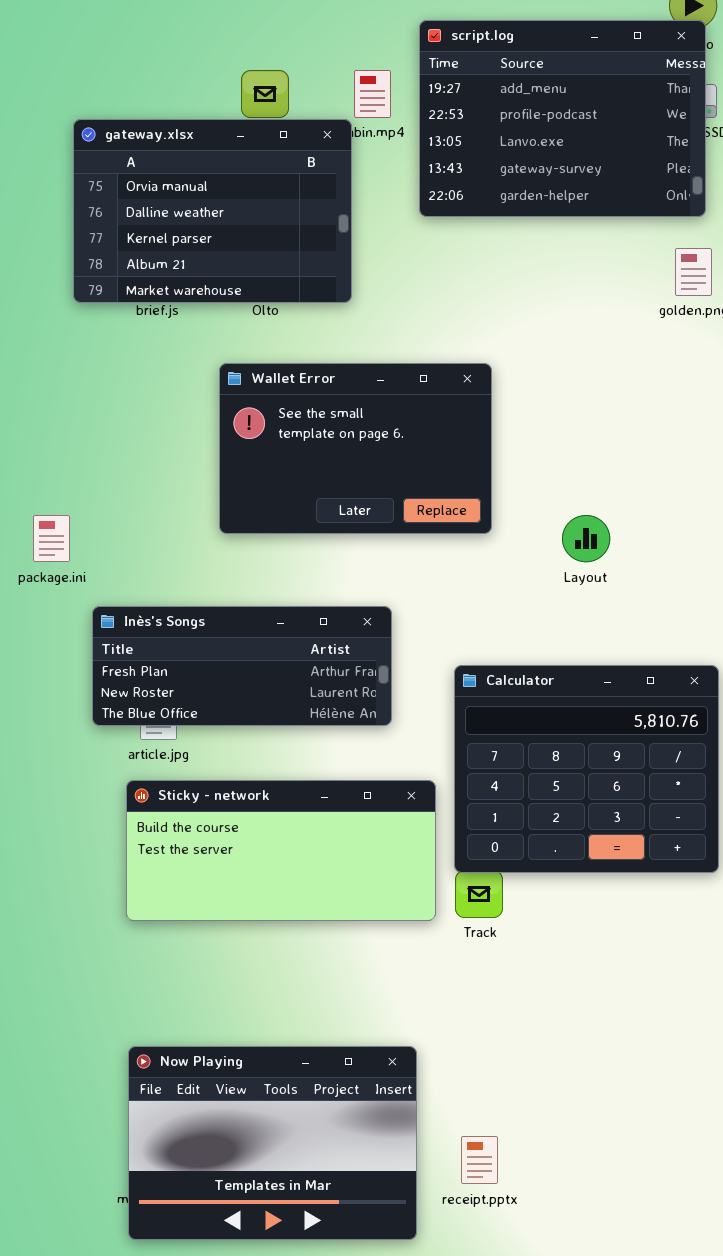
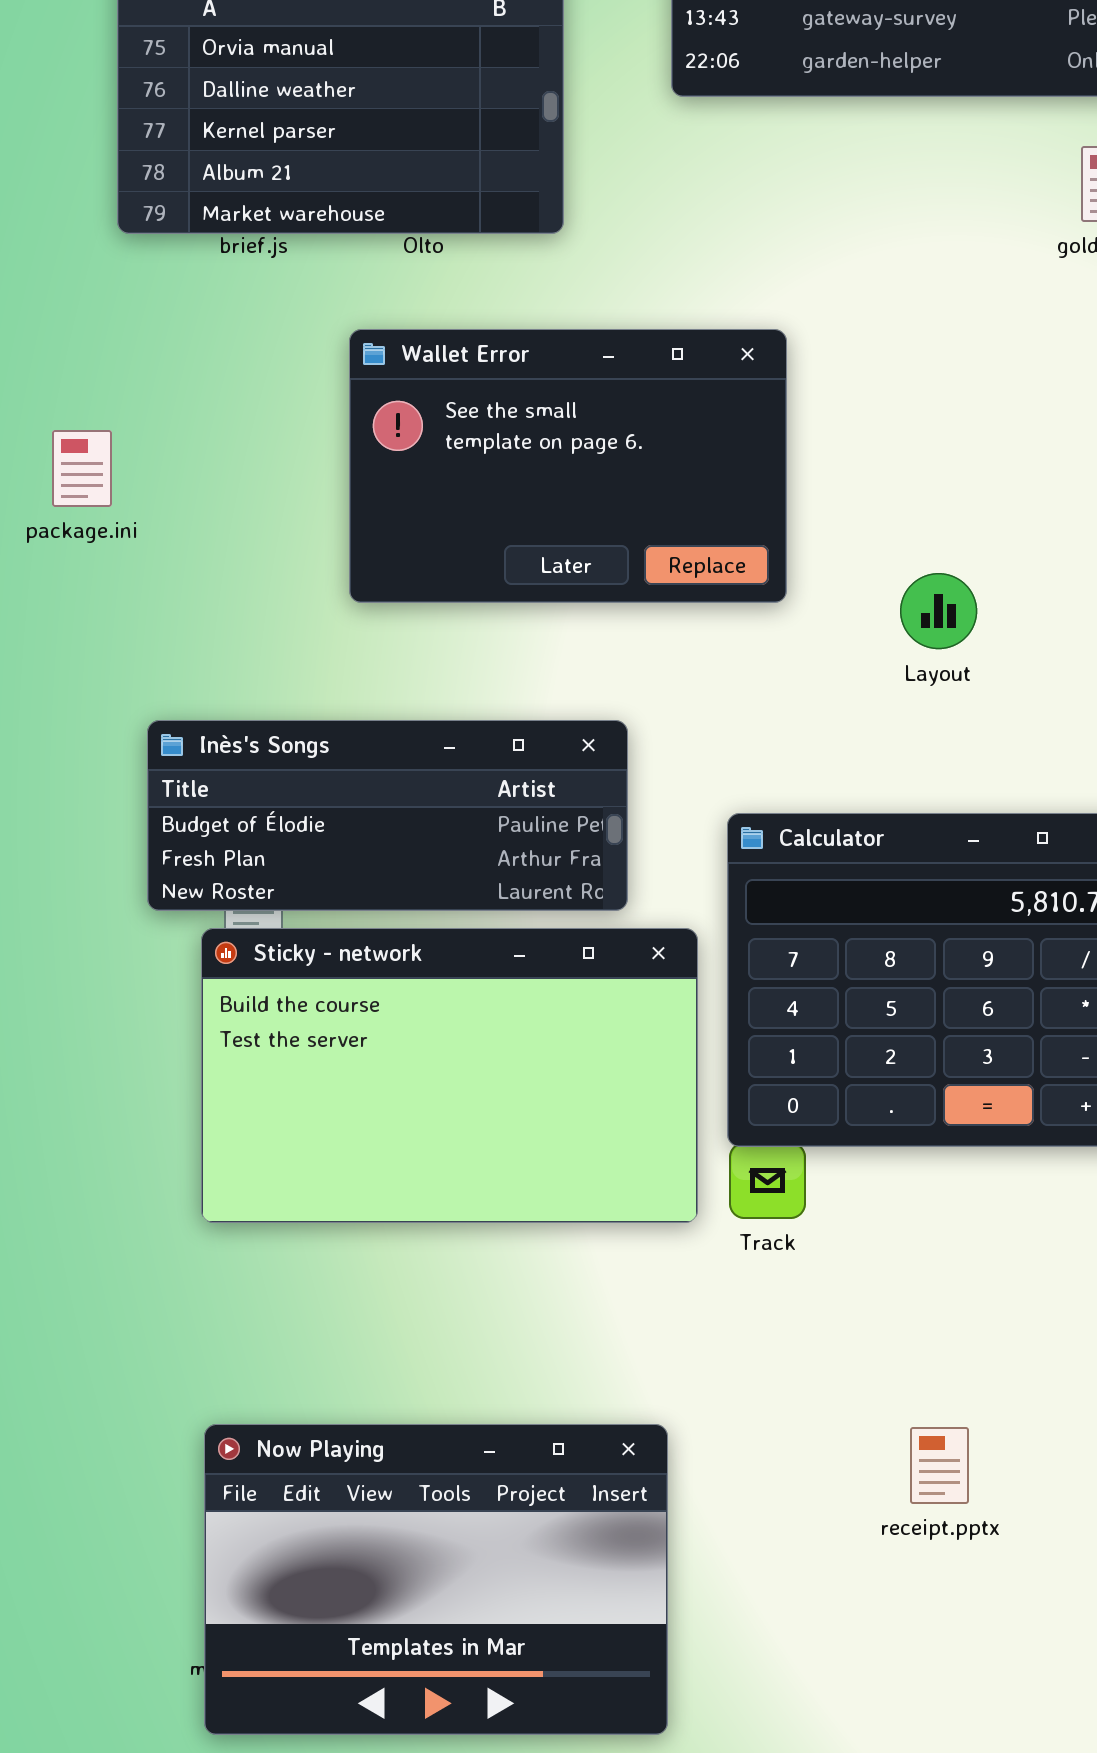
package.ini: [33,515,70,562] -> [52,430,112,507], moved
Inès's Songs: [92,606,392,726] -> [147,720,628,911], scrolled up 1 row
Sticky - network: [126,780,436,921] -> [201,928,698,1223], resized
receipt.pptx: [461,1136,498,1184] -> [910,1427,969,1504], moved

